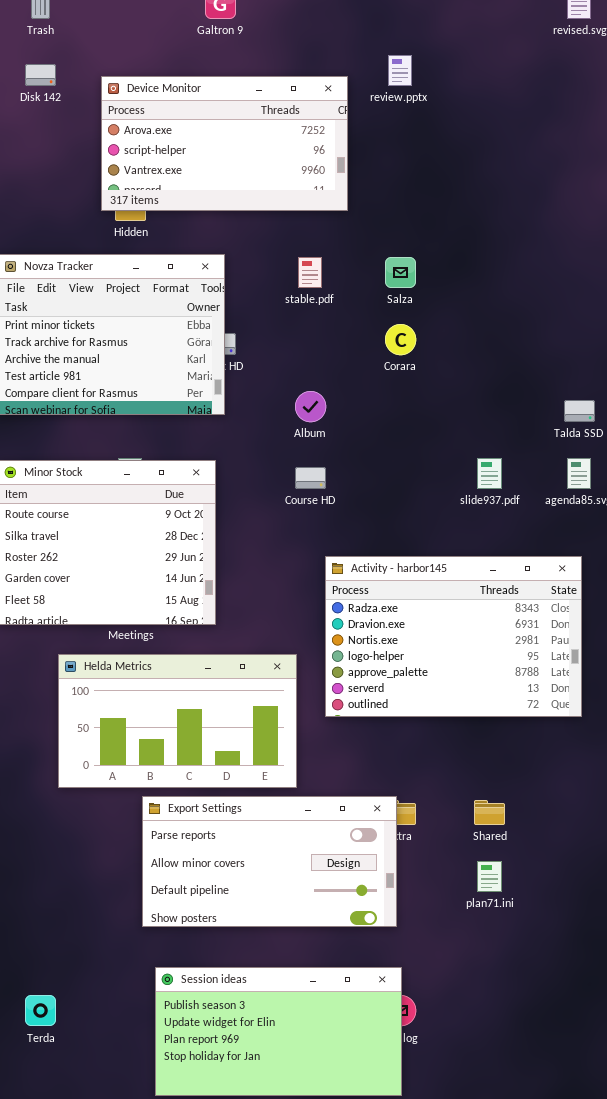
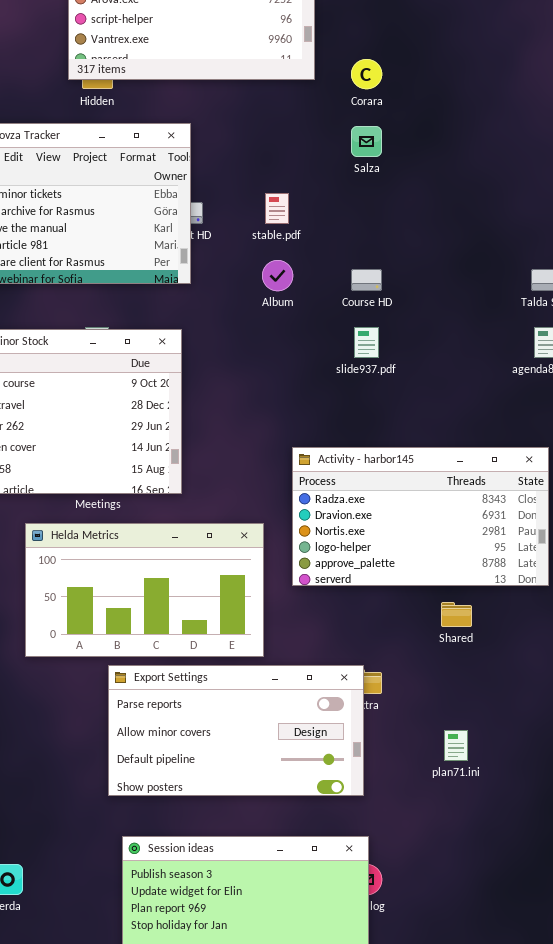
stable.pdf: [298,257,322,288] -> [265,193,289,224], moved
Corara: [385,324,416,355] -> [351,59,382,89], moved
slide937.pdf: [477,458,502,489] -> [354,327,379,358], moved
Course HD: [295,467,326,489] -> [351,269,382,291], moved
Activity - harbor145: [325,556,582,717] -> [292,447,549,586], resized
Shared: [474,800,505,825] -> [441,602,472,627], moved

